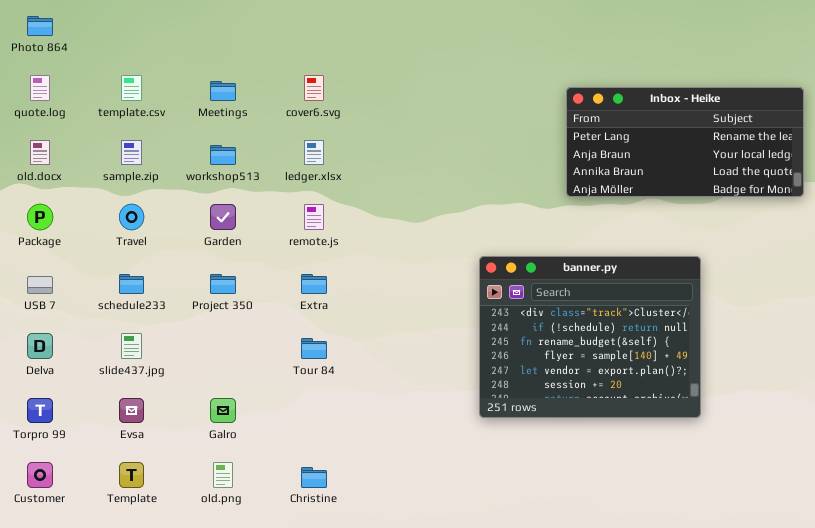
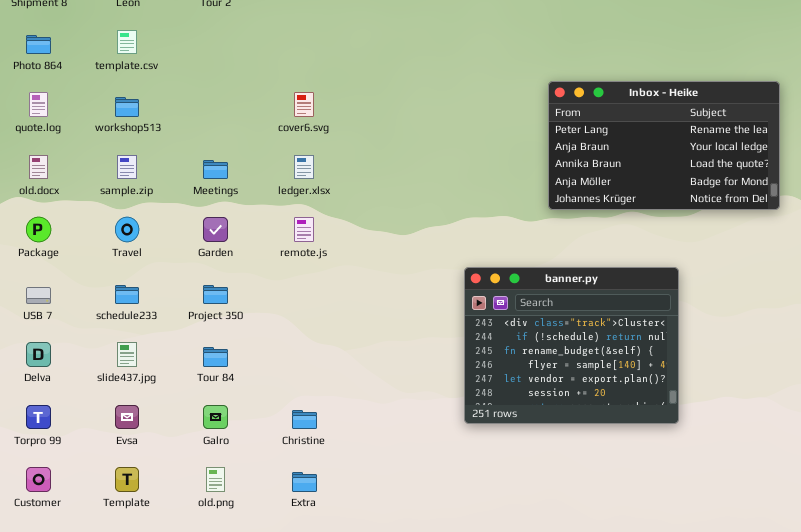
template.csv: [121,75,142,101] -> [117,30,137,54], moved
Meetings: [210,81,236,101] -> [203,160,228,179], moved
Inbox - Heike: [566,87,804,197] -> [548,81,780,210], resized
workshop513: [210,145,236,165] -> [115,97,139,117], moved
Extra: [301,274,327,294] -> [292,472,317,492], moved
Tour 84: [301,338,327,359] -> [203,347,228,367], moved
Christine: [301,467,327,488] -> [292,410,317,429], moved

